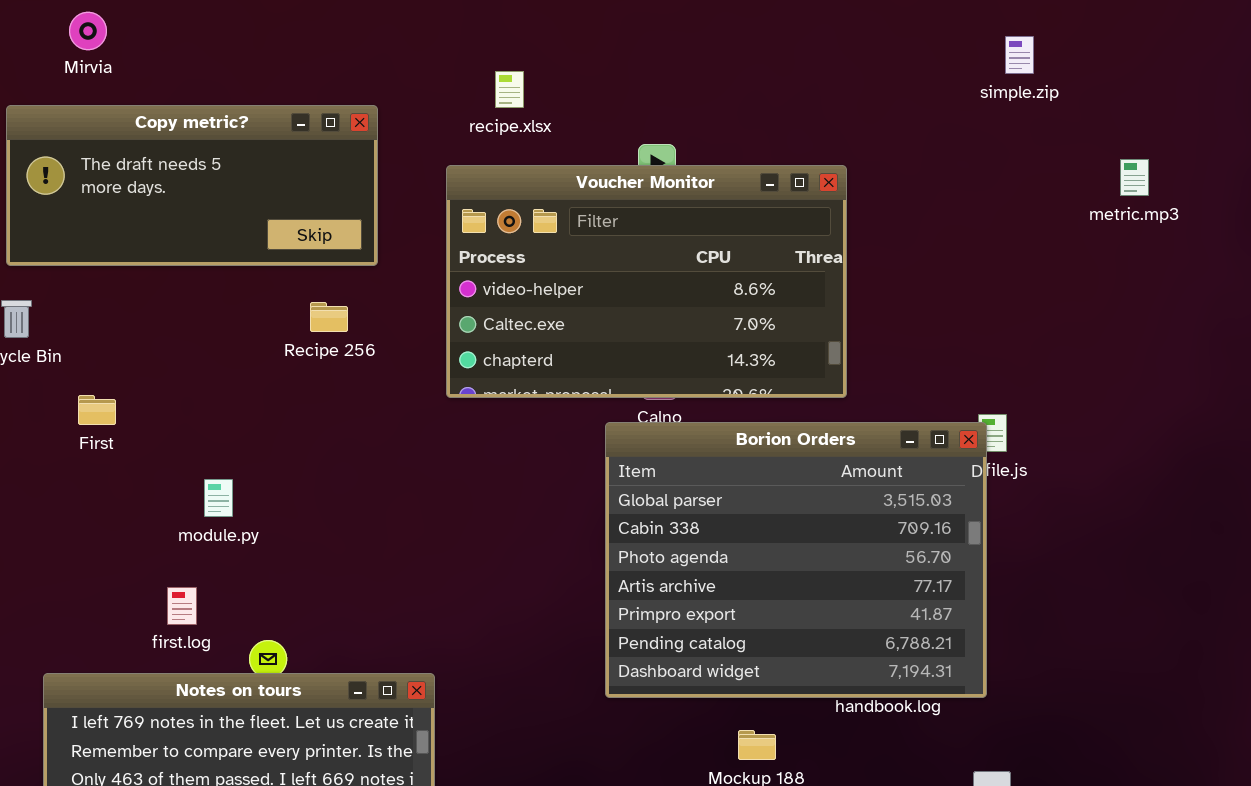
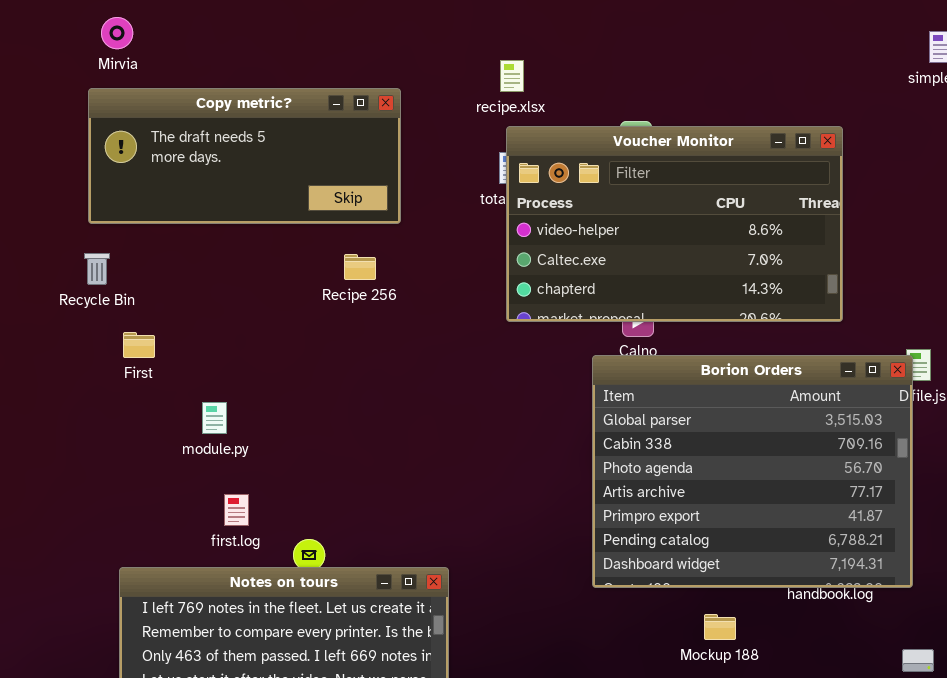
Mirvia: [69,12,107,50] -> [101,17,133,49], moved
Voucher Monitor: [446,165,847,398] -> [506,126,843,322], moved
First: [78,395,116,425] -> [123,332,155,358], moved
module.py: [204,479,233,517] -> [202,402,227,434], moved

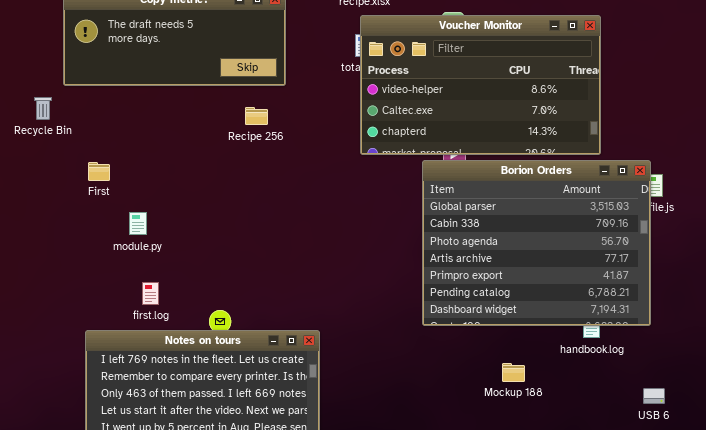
Recycle Bin: [84,253,110,285] -> [34,97,52,120], moved
Borion Orders: [592,355,913,588] -> [422,160,651,326], moved
module.py: [202,402,227,434] -> [129,212,147,235], moved
first.log: [224,494,249,526] -> [142,282,159,305], moved

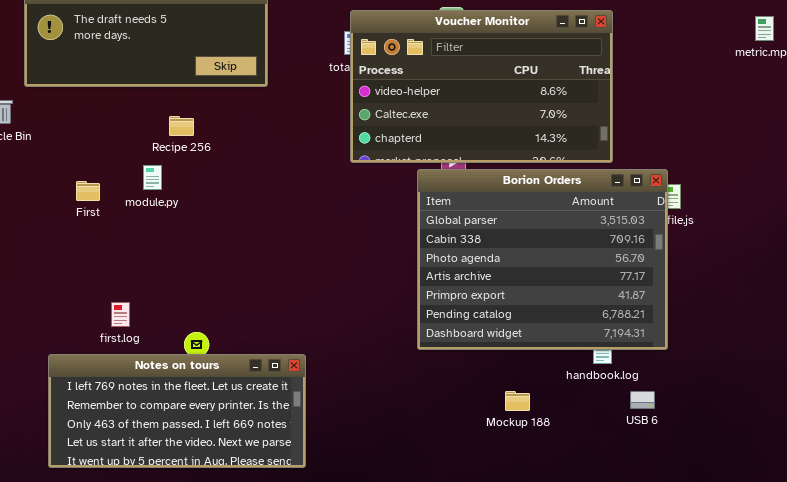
Recipe 256: [245,107,268,125] -> [169,116,194,136], moved
First: [88,162,110,181] -> [76,181,100,201], moved
module.py: [129,212,147,235] -> [143,165,162,190], moved
USB 6: [643,388,665,404] -> [630,391,655,409], moved

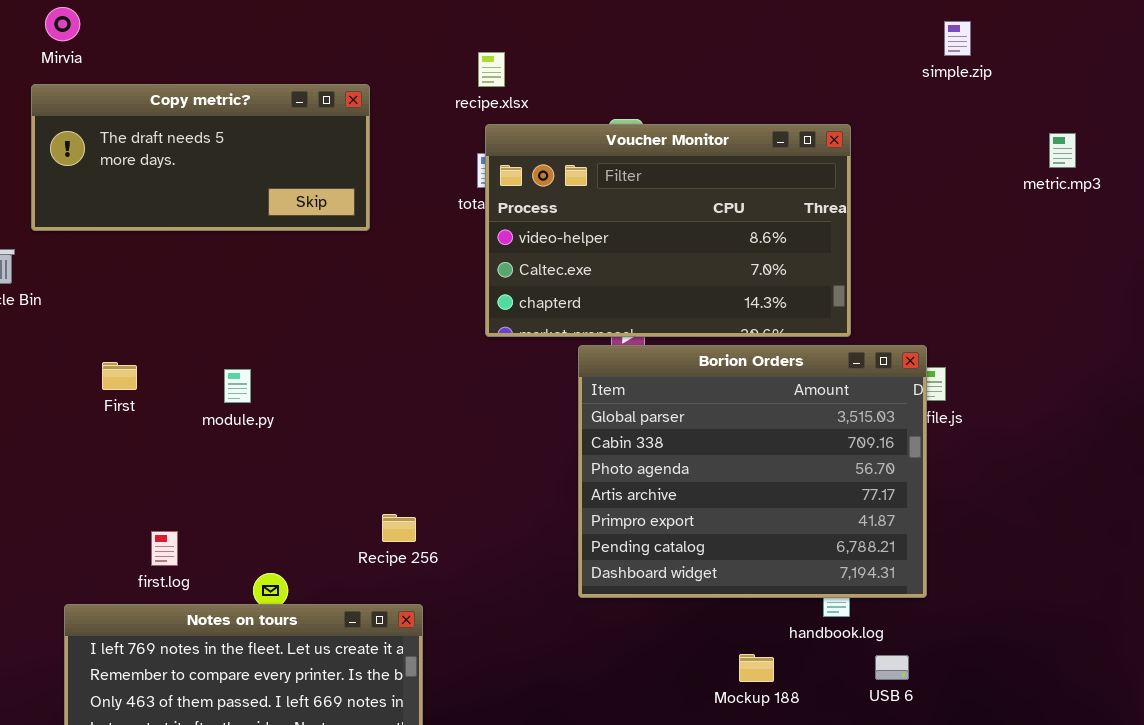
Recipe 256: [169,116,194,136] -> [382,514,416,542], moved
module.py: [143,165,162,190] -> [224,369,251,403], moved
Mockup 188: [505,391,530,411] -> [739,654,774,682], moved

